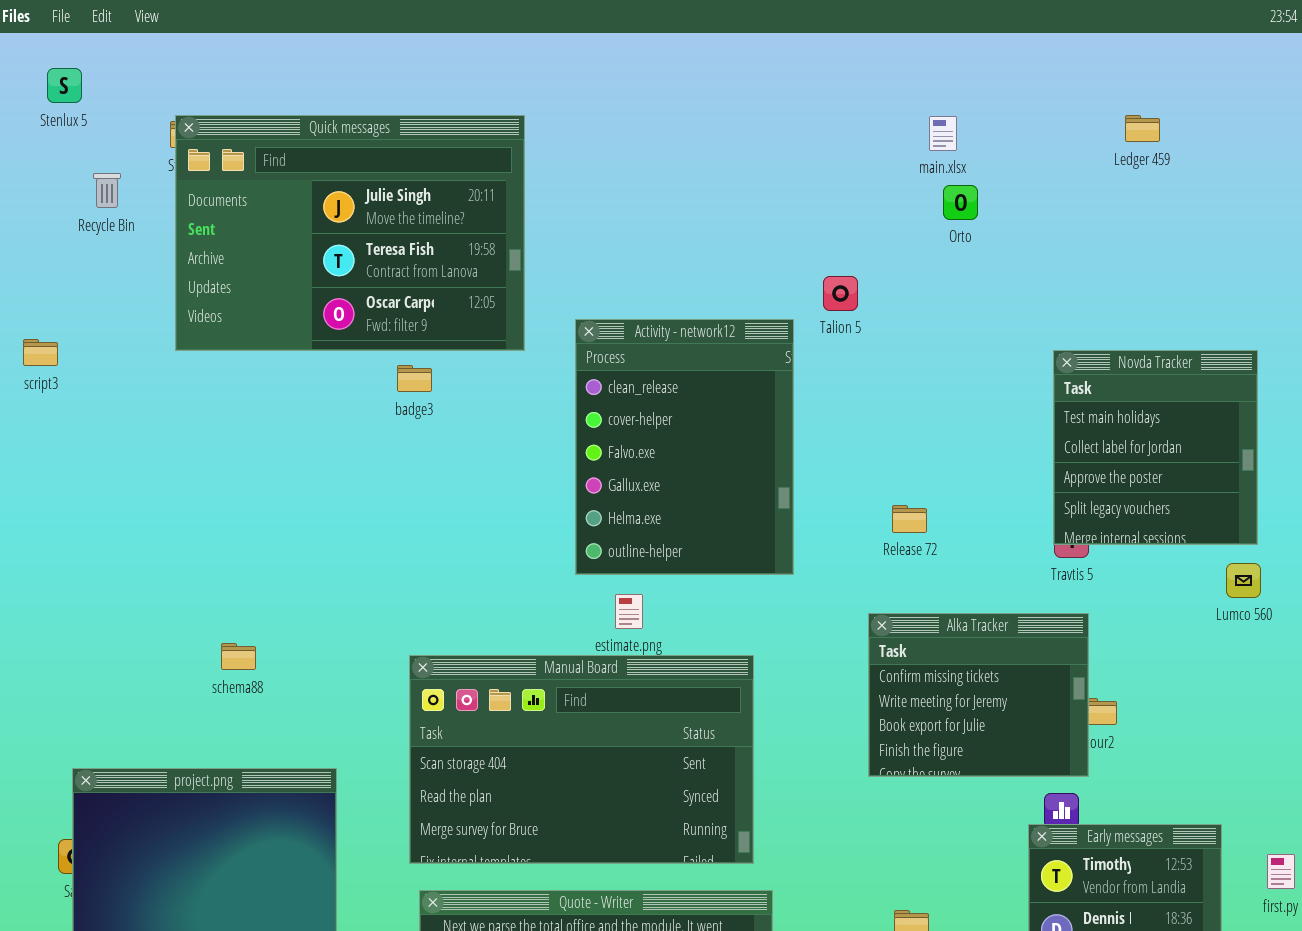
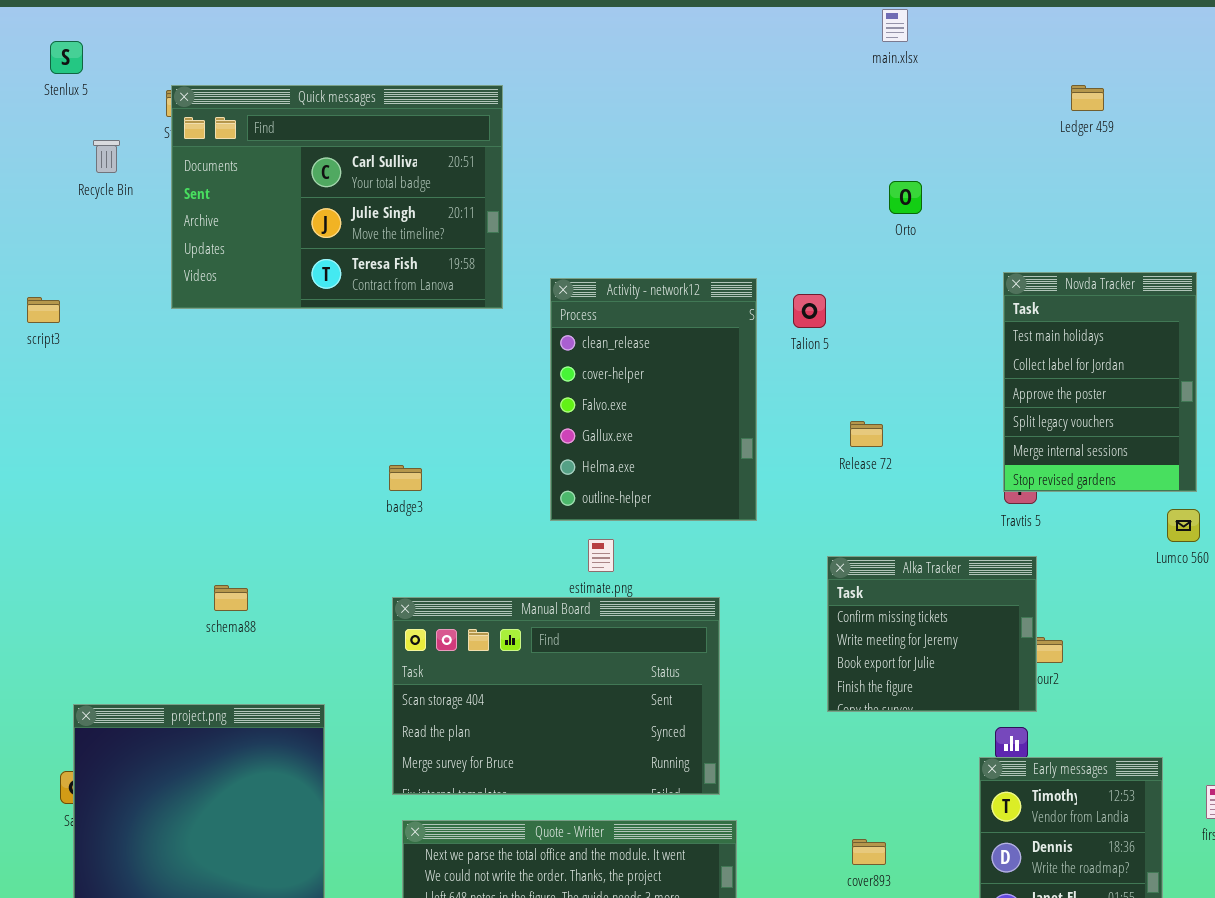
Quick messages: [175,115,525,351] -> [171,85,503,309], scrolled up 1 row
main.xlsx: [929,116,957,151] -> [882,9,908,42], moved
Orto: [943,185,978,220] -> [889,181,922,214], moved
Talion 5: [823,276,858,311] -> [793,294,826,328], moved
Novda Tracker: [1053,350,1258,545] -> [1003,272,1197,492], resized
badge3: [397,365,432,392] -> [389,465,422,491], moved
Release 72: [892,505,927,533] -> [850,421,883,447], moved

